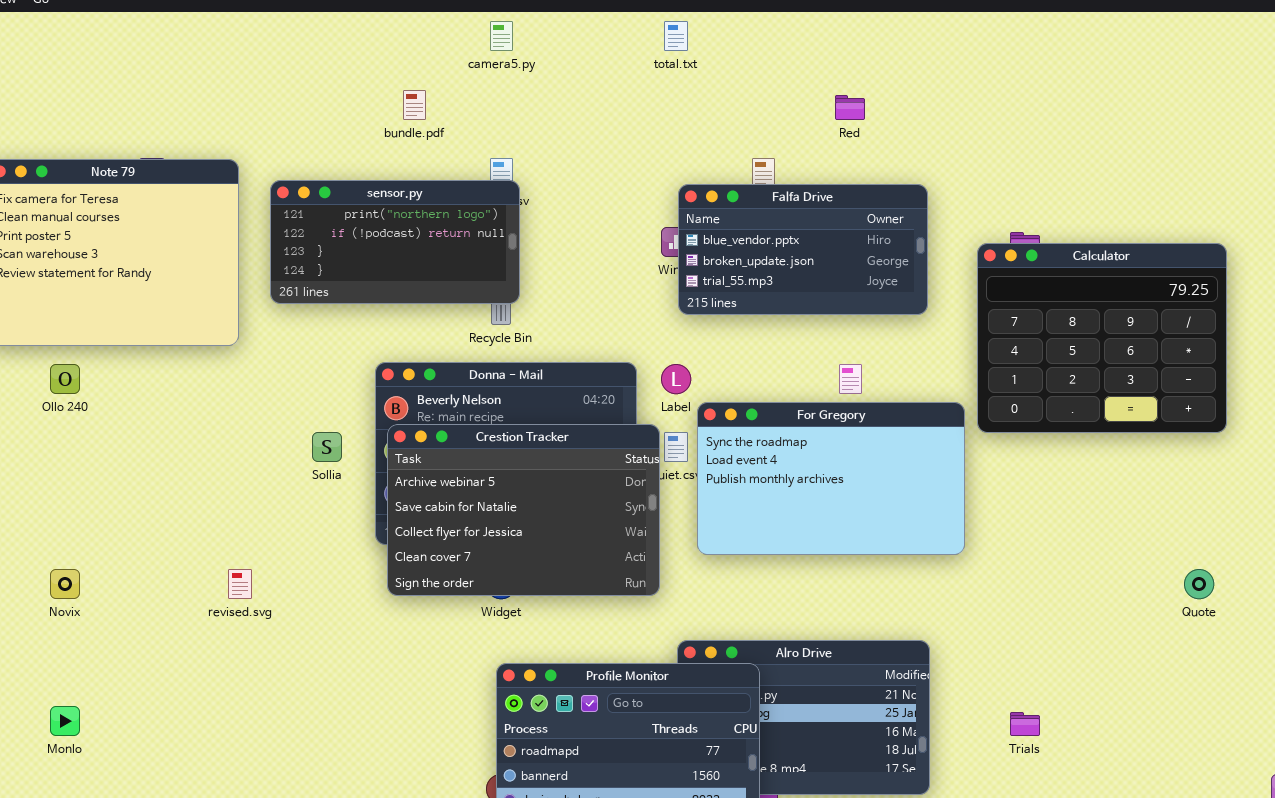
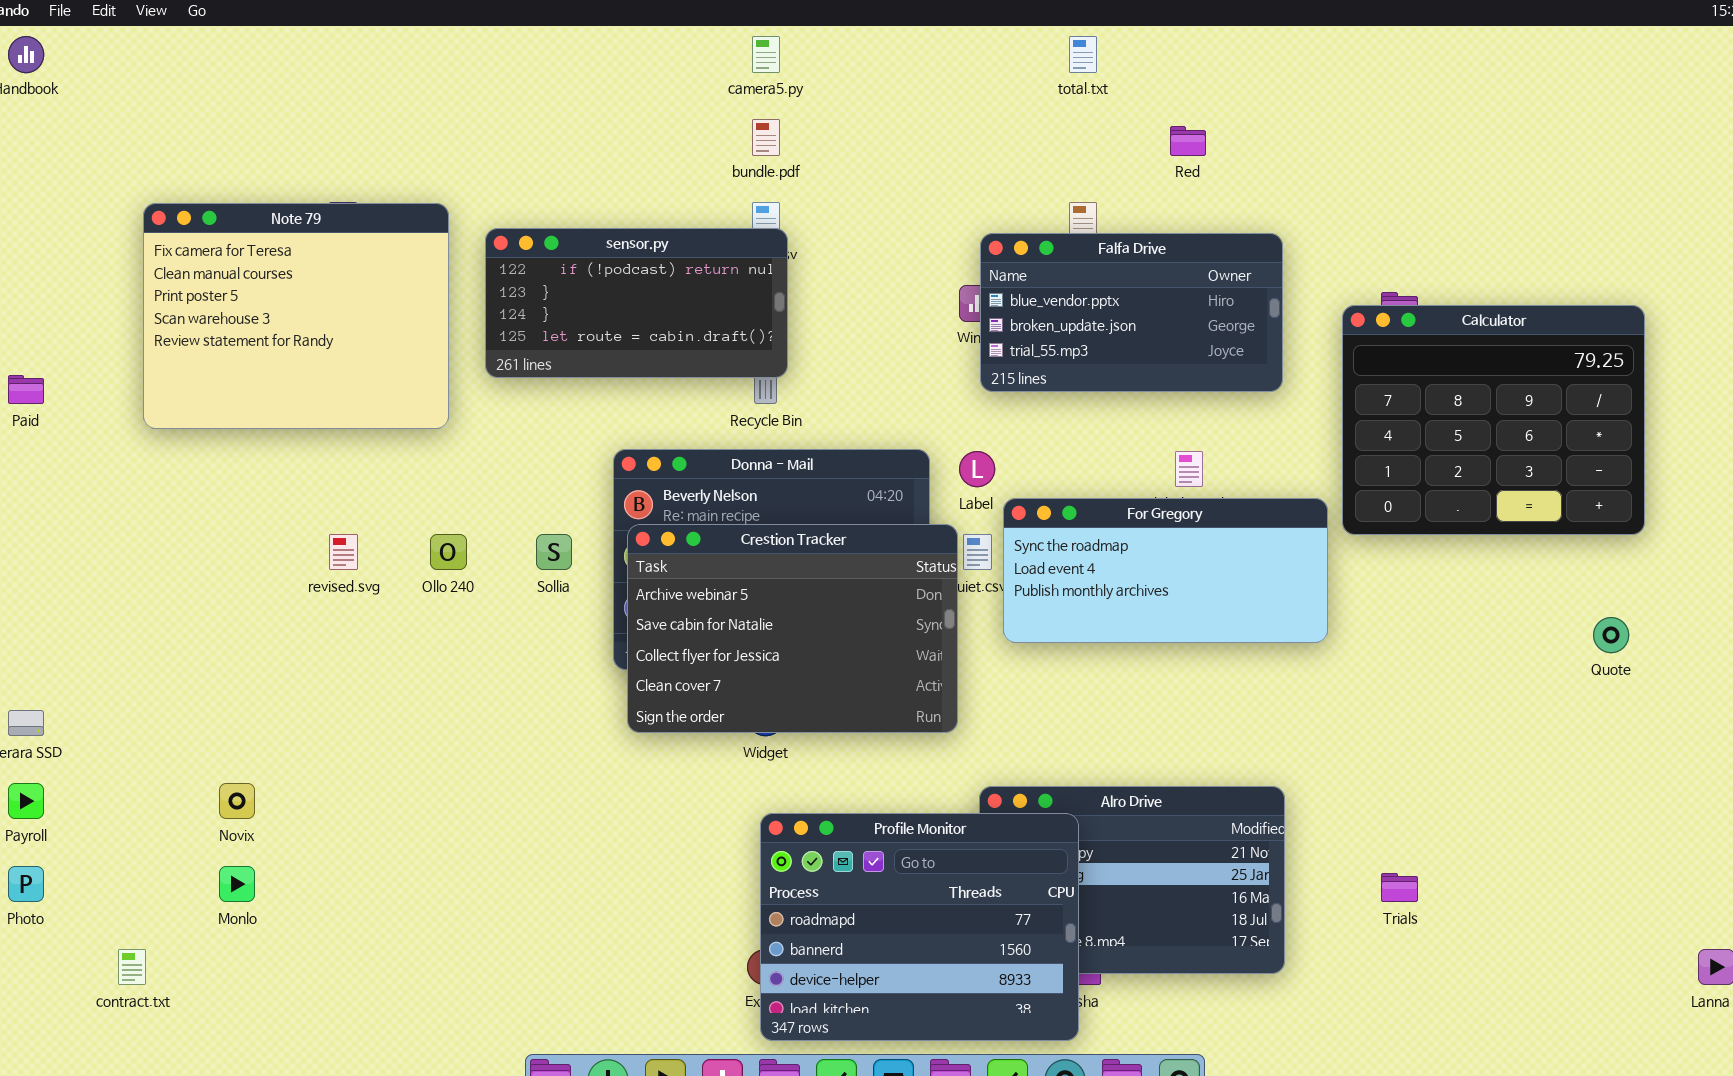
total.txt: [664,21,688,51] -> [1069,36,1097,73], moved
bundle.pdf: [403,90,426,120] -> [752,119,780,156], moved
sensor.py: [270,180,520,304] -> [485,228,788,378], scrolled down 1 row
Ollo 240: [50,364,80,394] -> [430,534,467,570], moved
For Gregory: [697,402,965,555] -> [1003,498,1328,643], resized
Novix: [50,569,80,599] -> [219,783,255,819], moved
revised.svg: [228,569,252,599] -> [329,534,358,570], moved
Quote: [1184,569,1214,599] -> [1593,617,1629,653], moved

